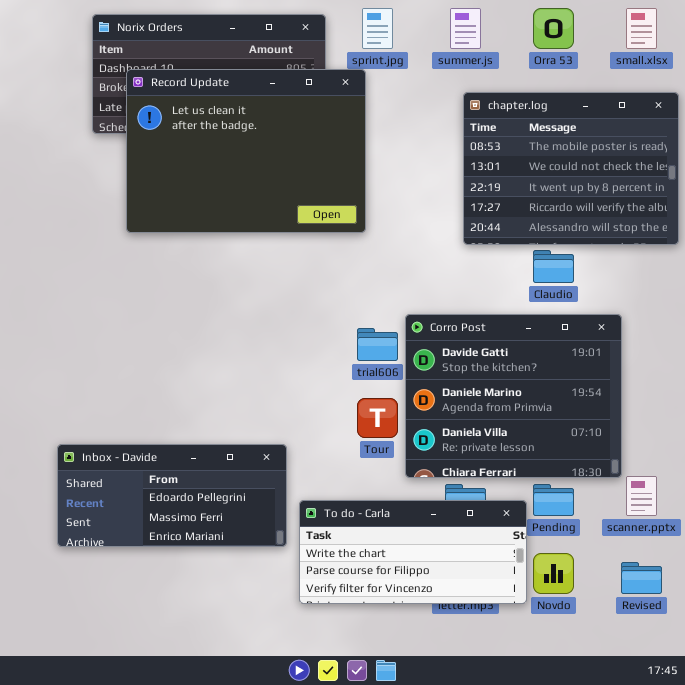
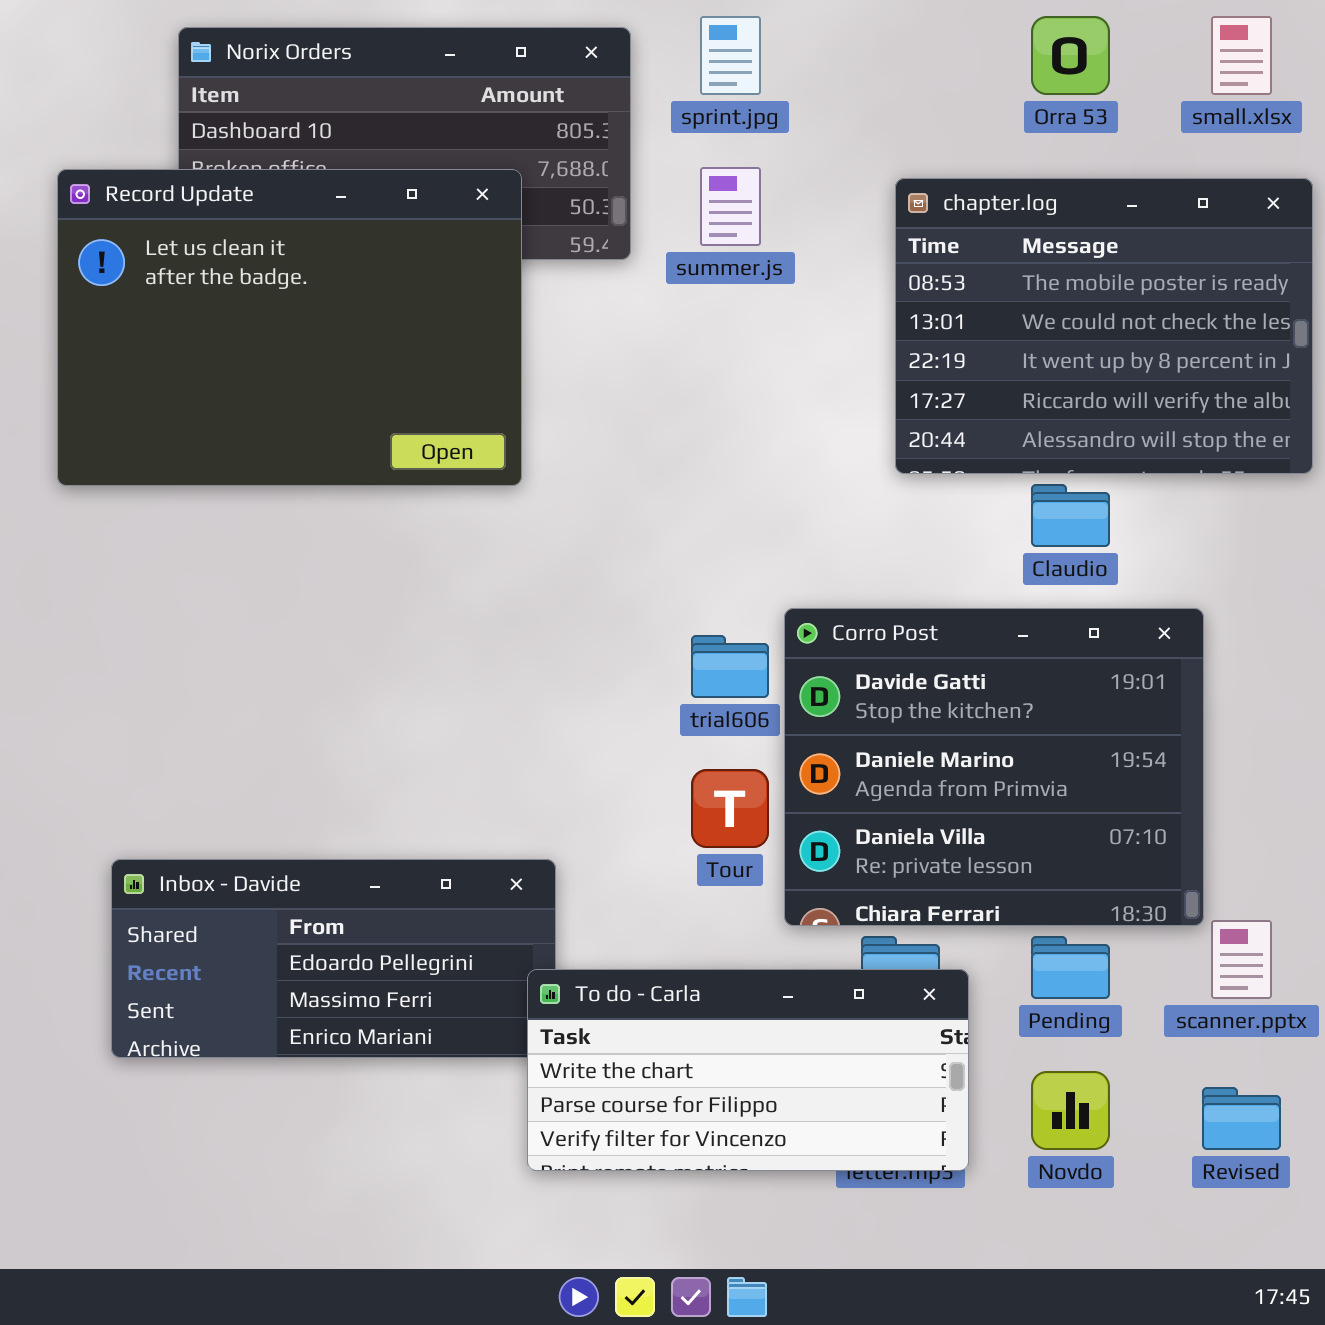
summer.js: [450,8,481,49] -> [700,167,761,246], moved
Record Update: [126,69,366,233] -> [57,169,522,486], moved
To do - Carla: [299,500,527,604] -> [527,969,969,1171], moved

